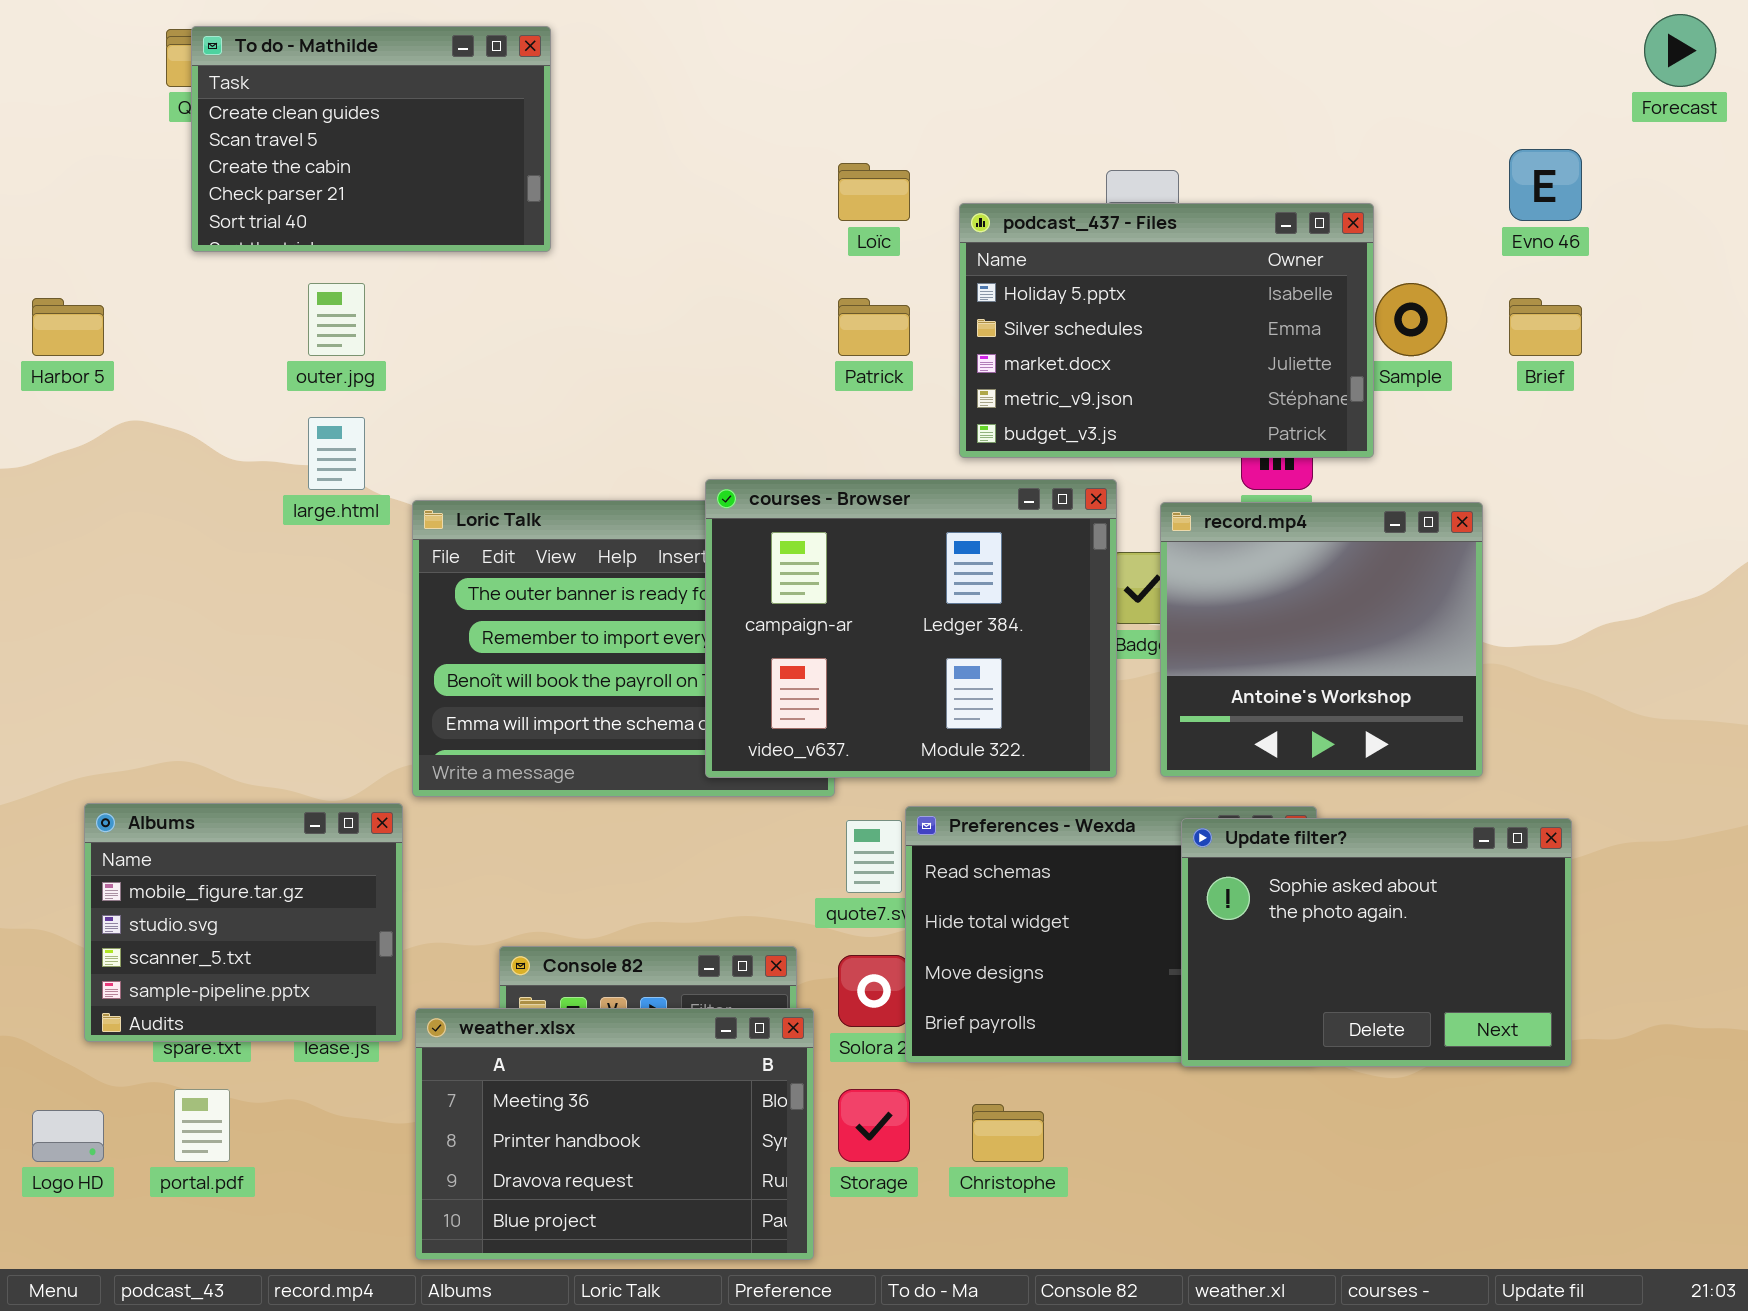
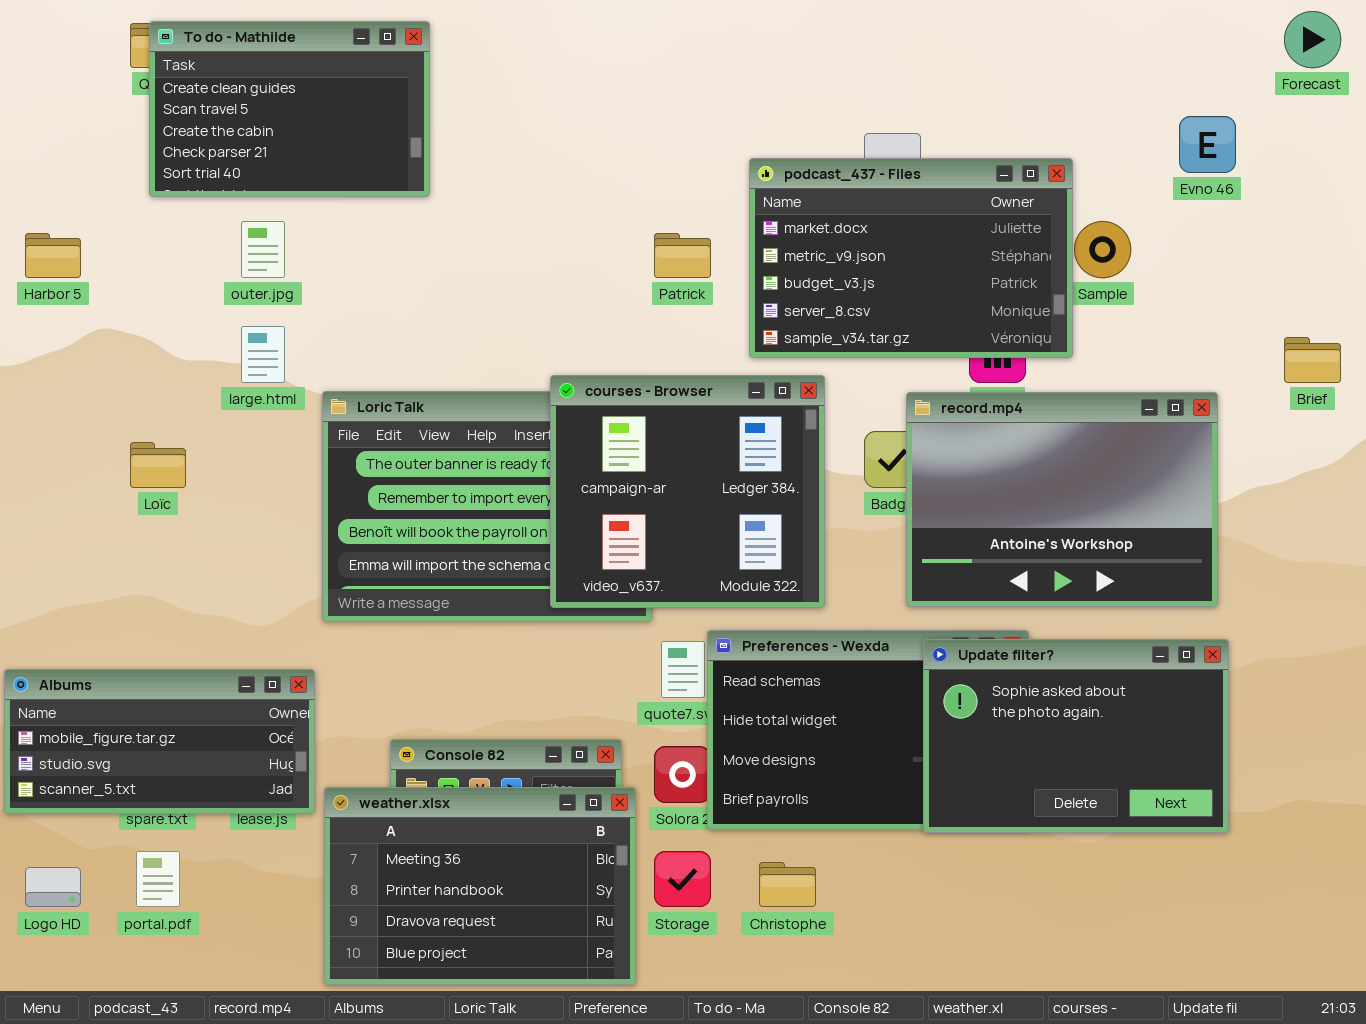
Loïc: [838,163,910,221] -> [130,442,186,488], moved
podcast_437 - Files: [959,203,1374,458] -> [749,158,1073,358], scrolled down 2 rows
Brief: [1509,298,1582,356] -> [1284,337,1341,383], moved
courses - Browser: [705,479,1117,778] -> [550,375,825,608], resized
record.mp4: [1160,502,1483,777] -> [906,392,1218,607], resized
Albums: [84,803,403,1042] -> [4,669,315,814], resized

